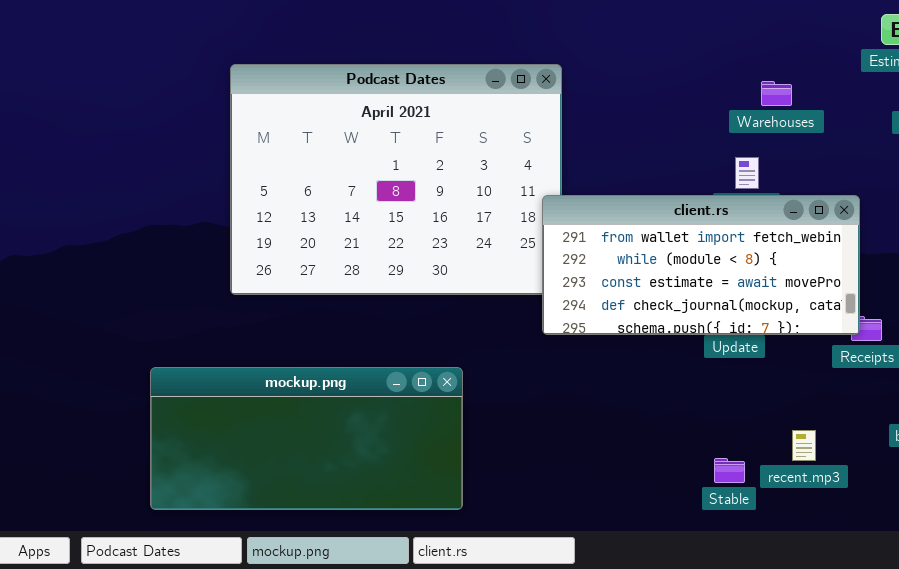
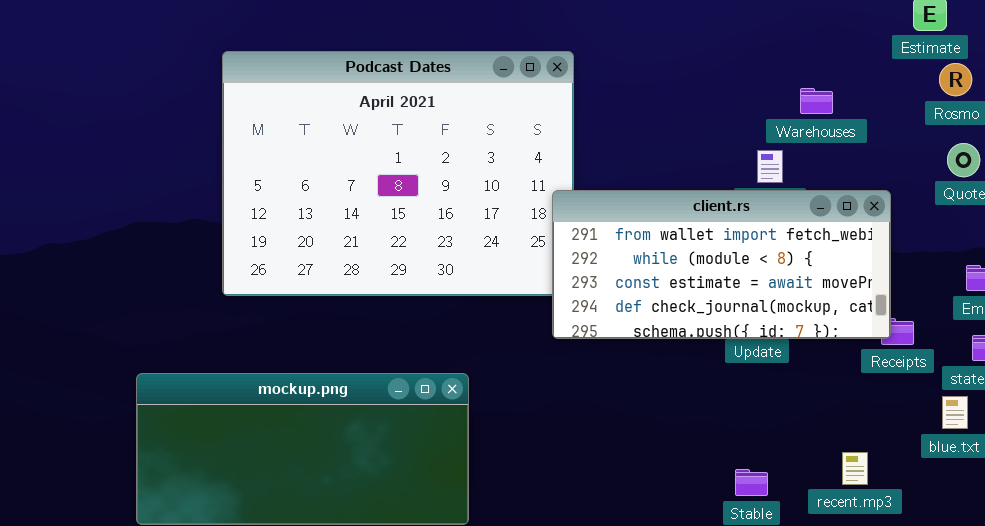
Warehouses: [761,81,792,106] -> [800,88,833,114], moved
recent.mp3: [792,430,816,461] -> [842,452,868,485], moved

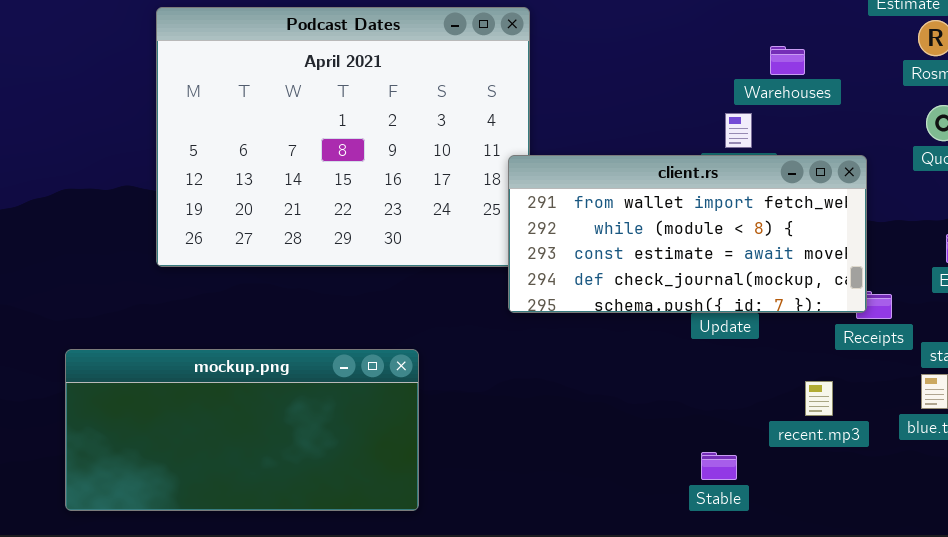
recent.mp3: [842,452,868,485] -> [805,381,833,416], moved

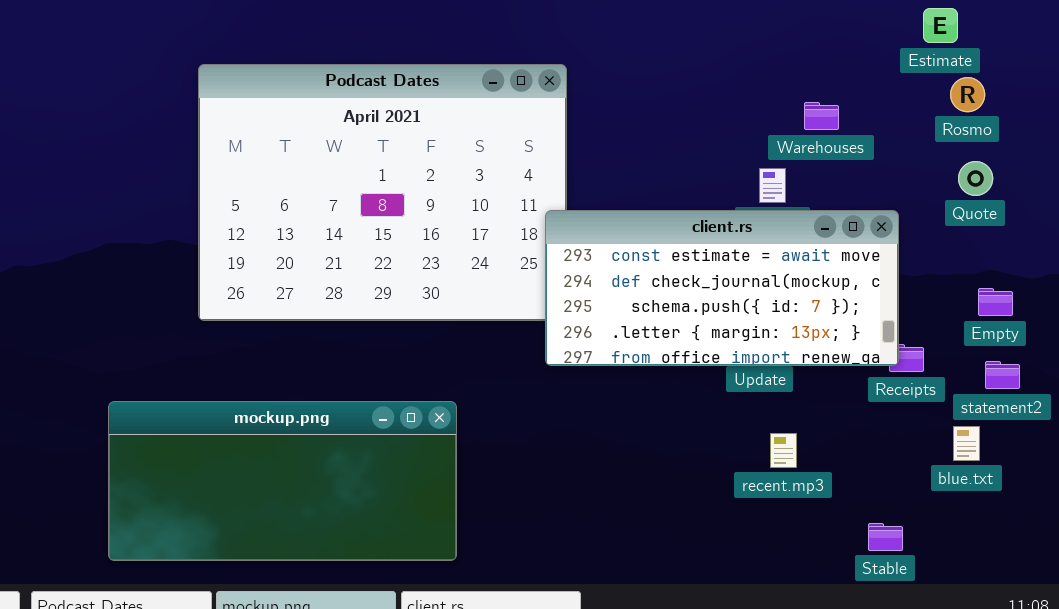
client.rs: [508,155,867,313] -> [545,210,899,366], scrolled down 2 rows
recent.mp3: [805,381,833,416] -> [770,433,797,468], moved
Stable: [701,452,737,480] -> [868,523,903,551], moved

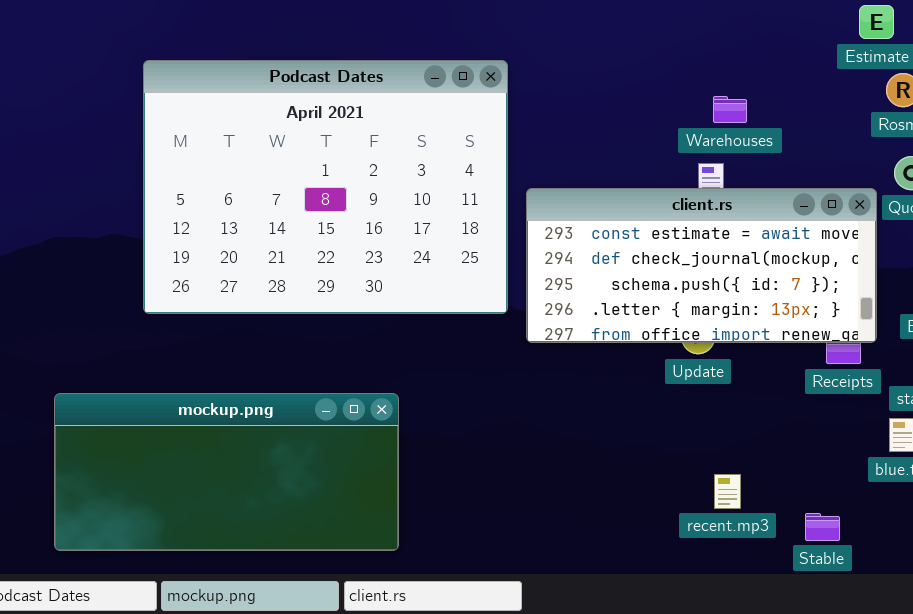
Warehouses: [804,102,839,130] -> [713,96,747,123], moved
client.rs: [545,210,899,366] -> [526,188,877,343], moved
recent.mp3: [770,433,797,468] -> [714,474,741,509], moved

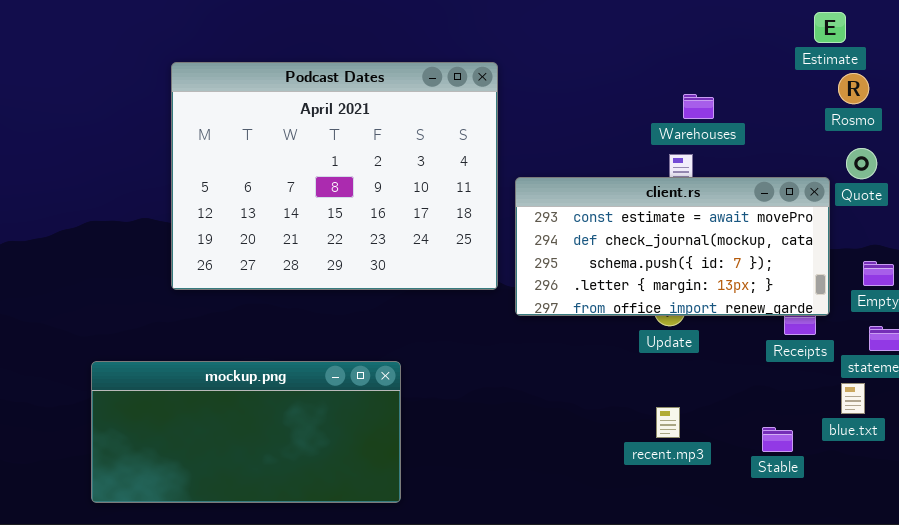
recent.mp3: [714,474,741,509] -> [656,407,680,438], moved
Stable: [805,513,840,541] -> [762,427,793,452], moved

